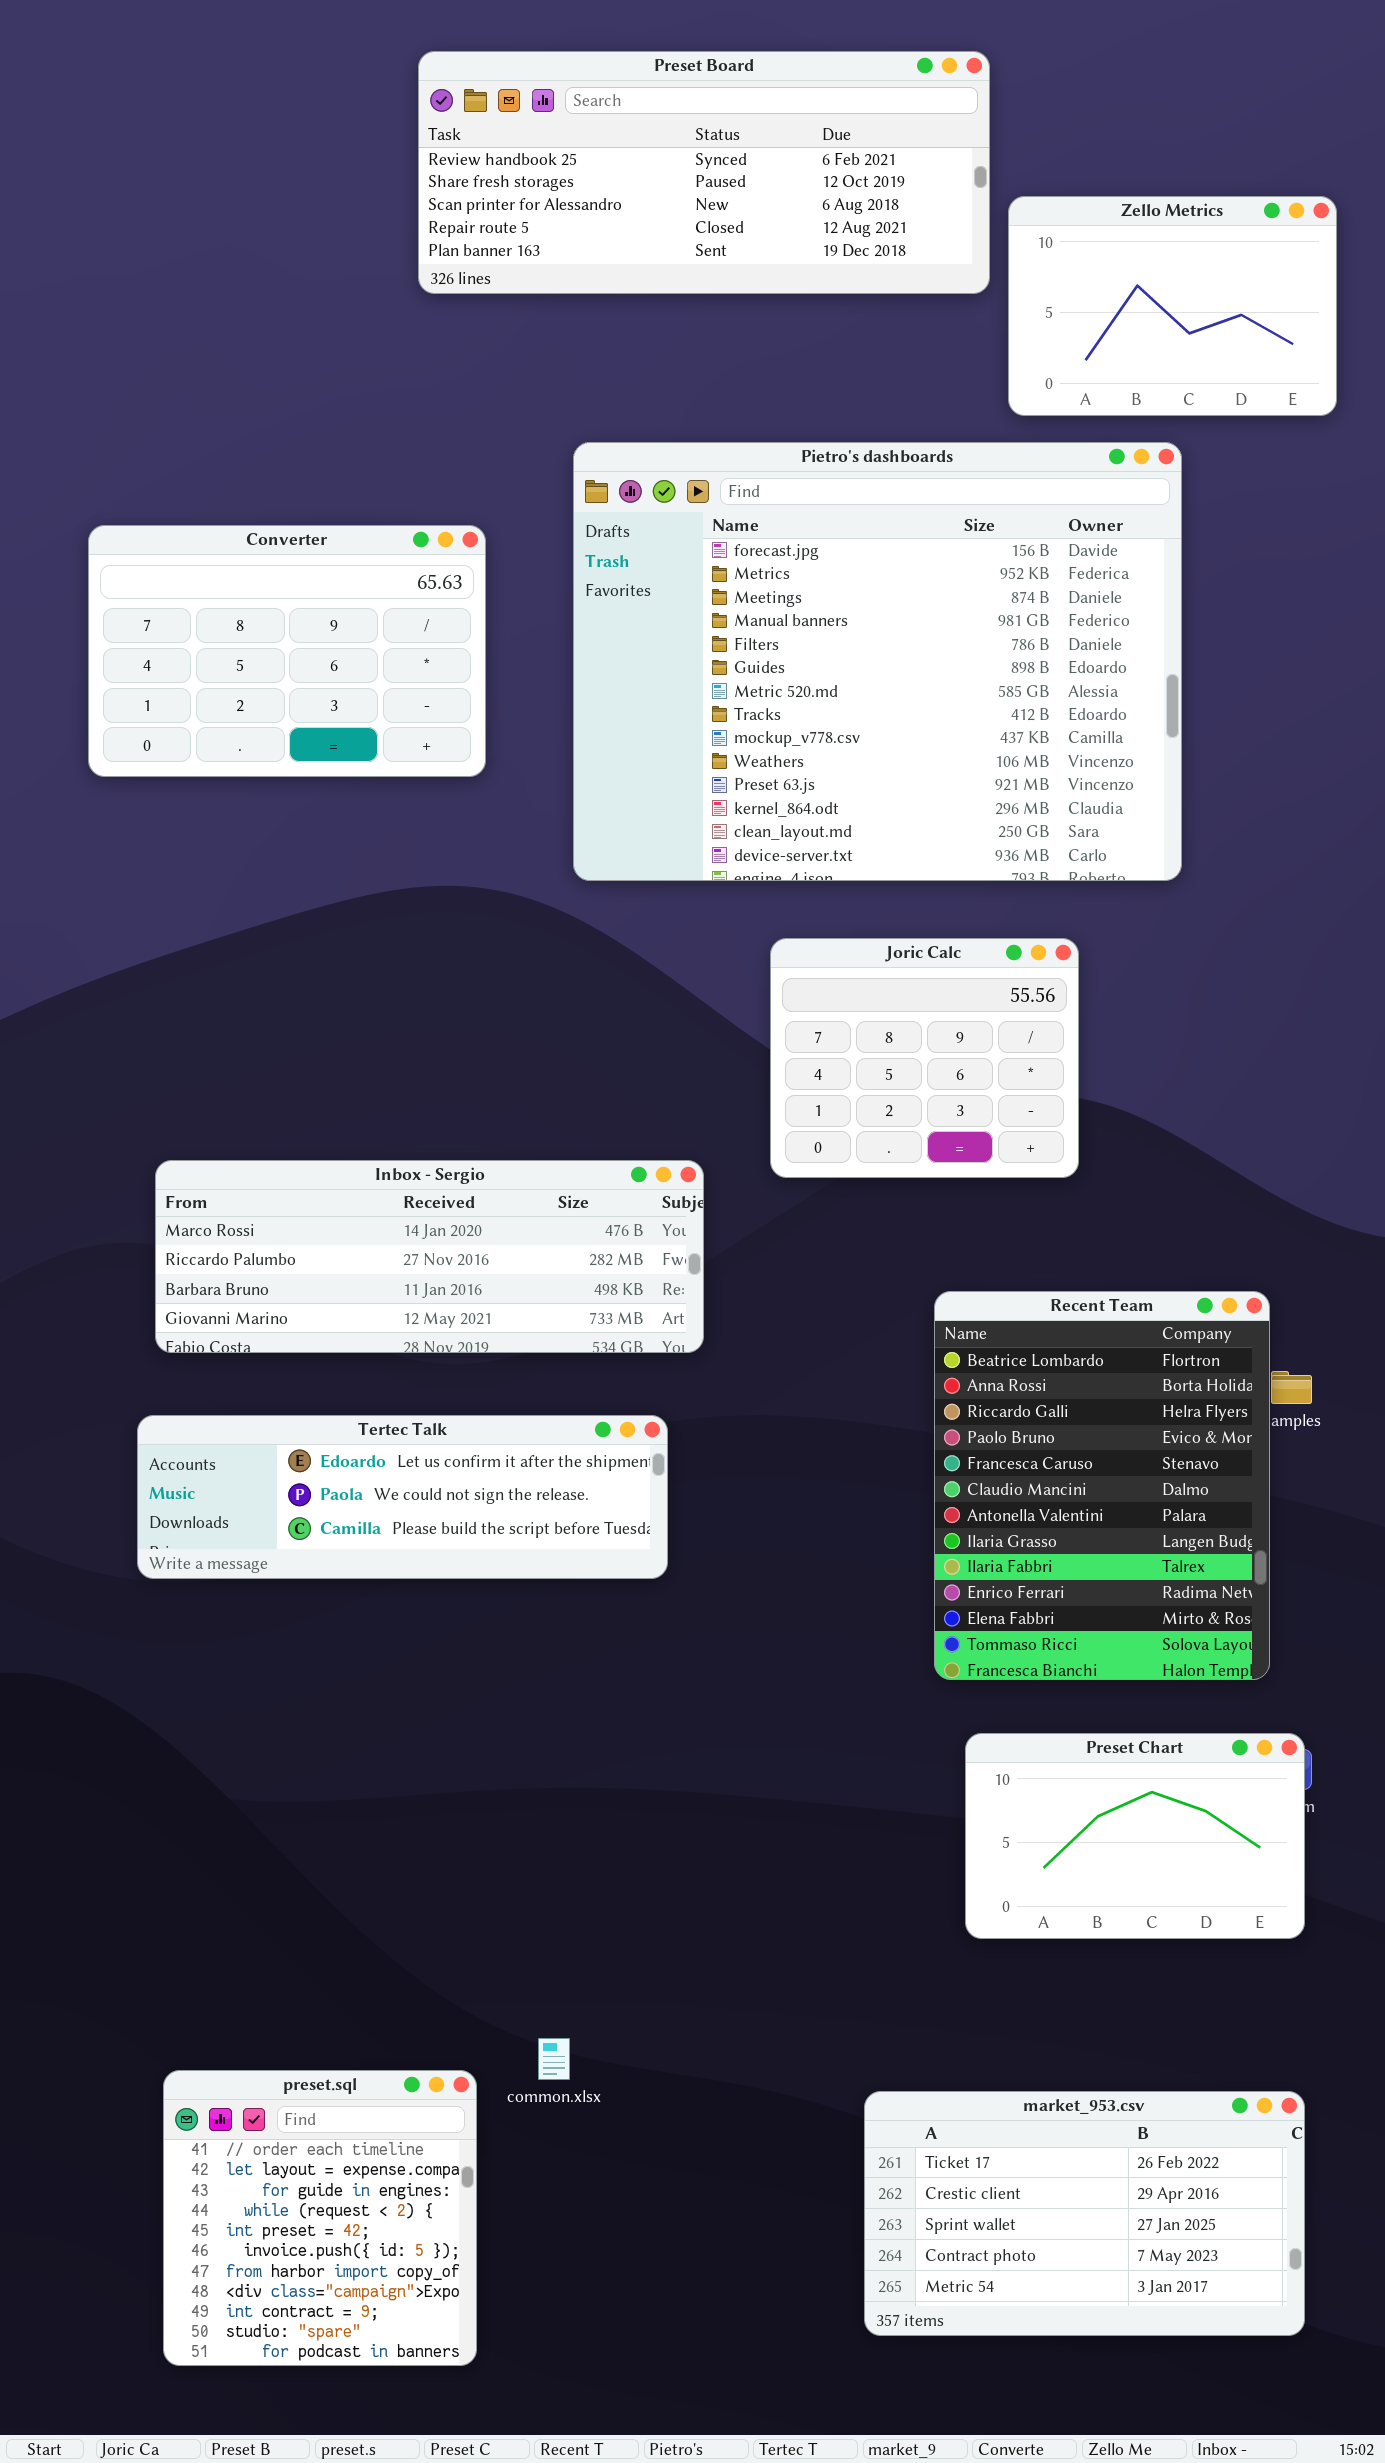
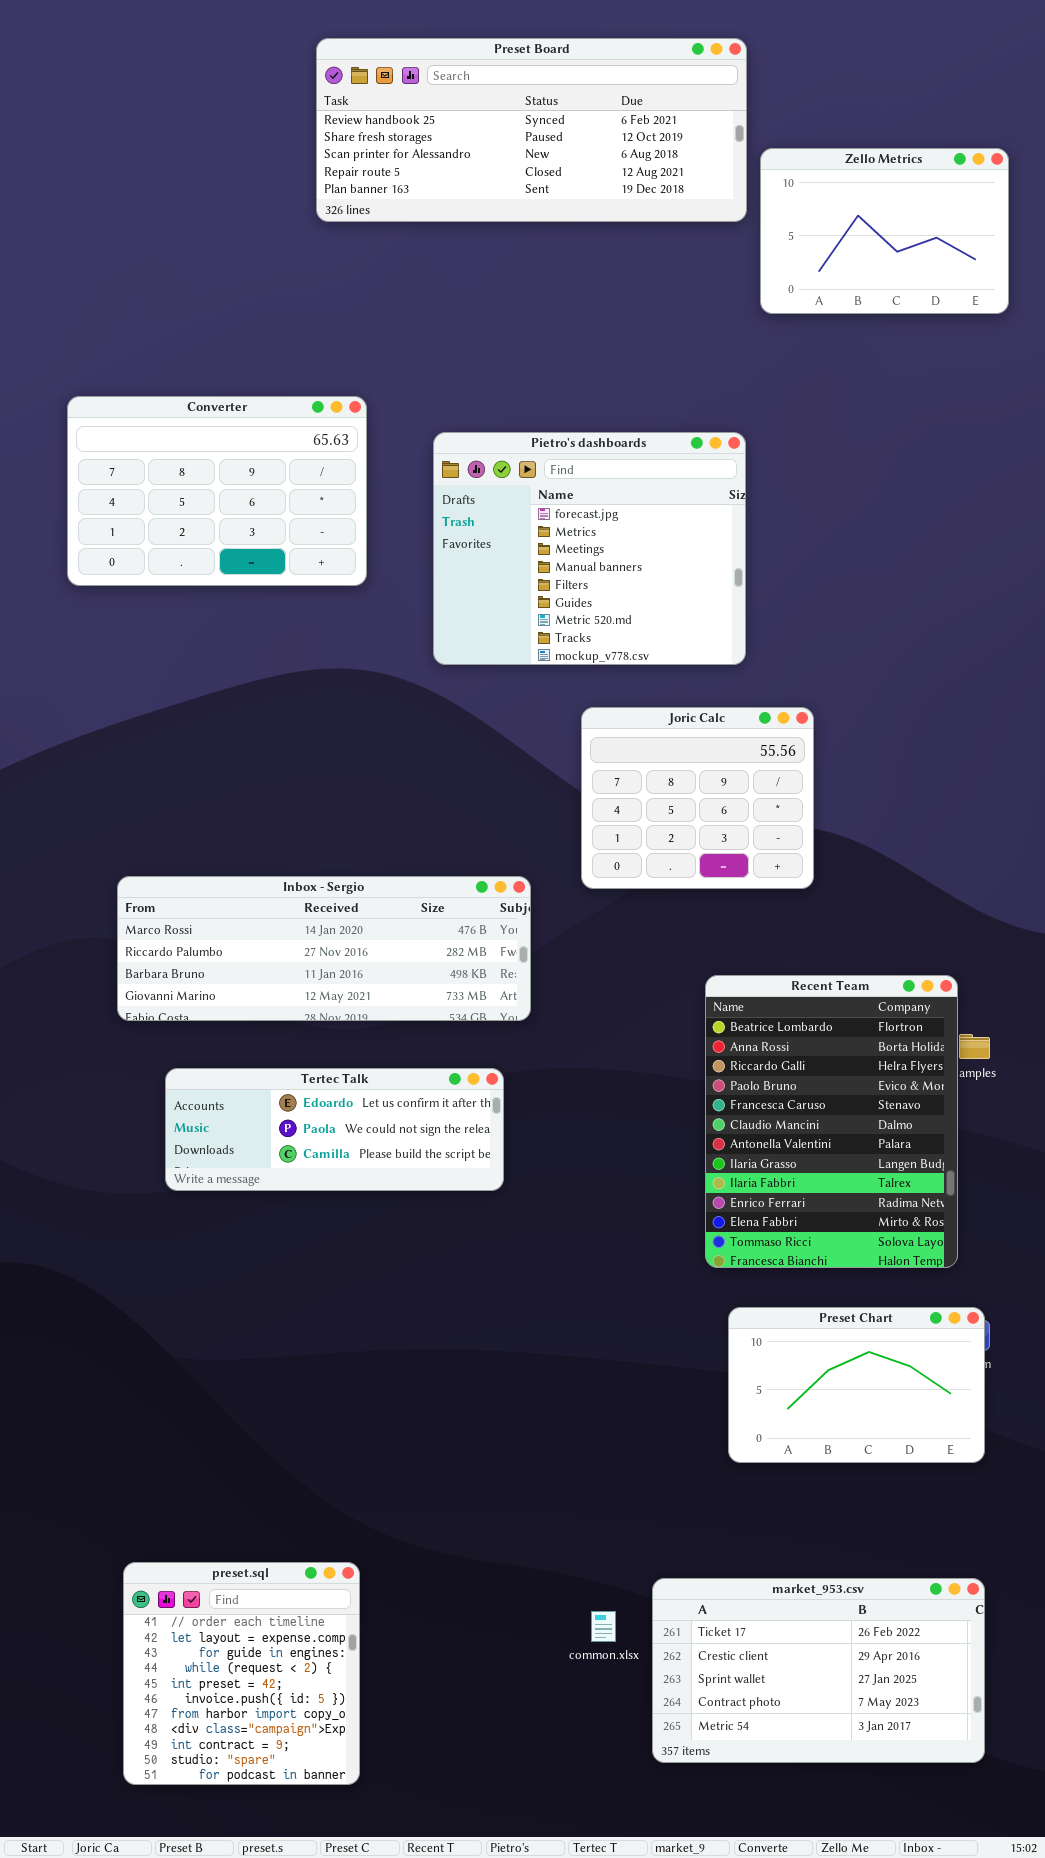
Pietro's dashboards: [573,442,1182,881] -> [433,432,746,665], resized
Tertec Talk: [137,1415,668,1579] -> [165,1068,504,1191], resized
common.xlsx: [538,2038,570,2080] -> [591,1611,616,1642], moved

